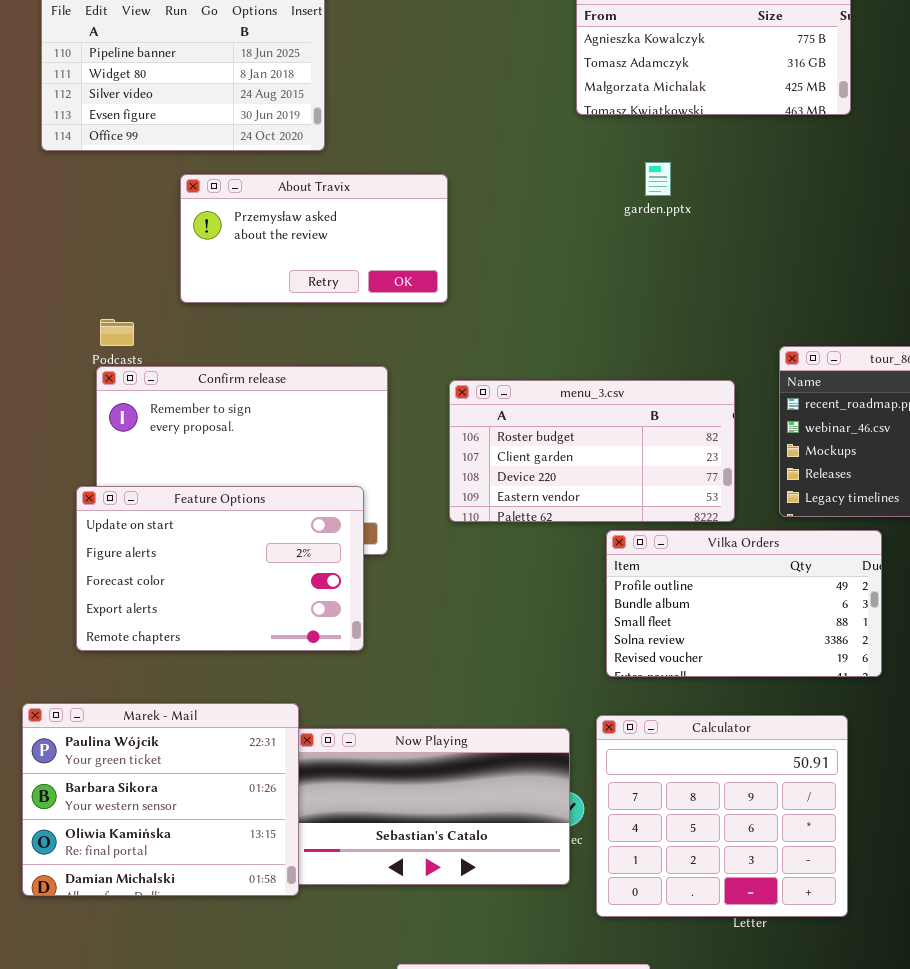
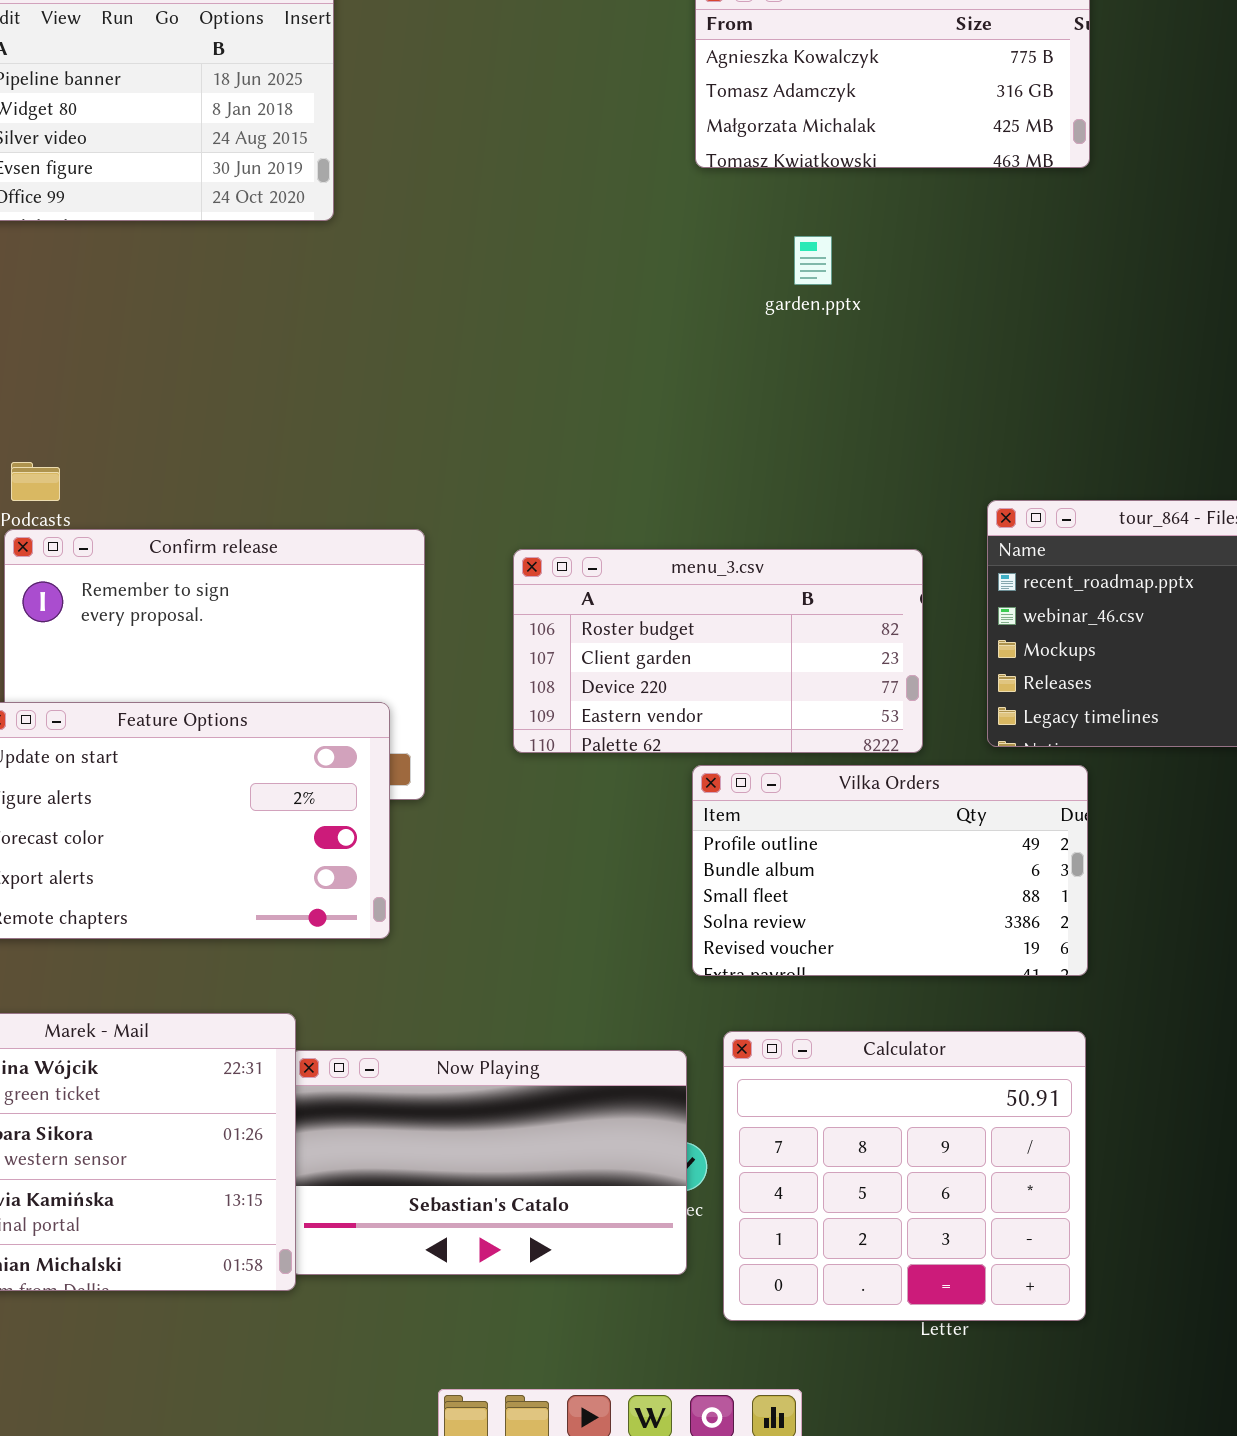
About Travix: [180,174,448,303] -> none, closed
Vilka Orders: [606,530,882,677] -> [692,765,1088,976], moved

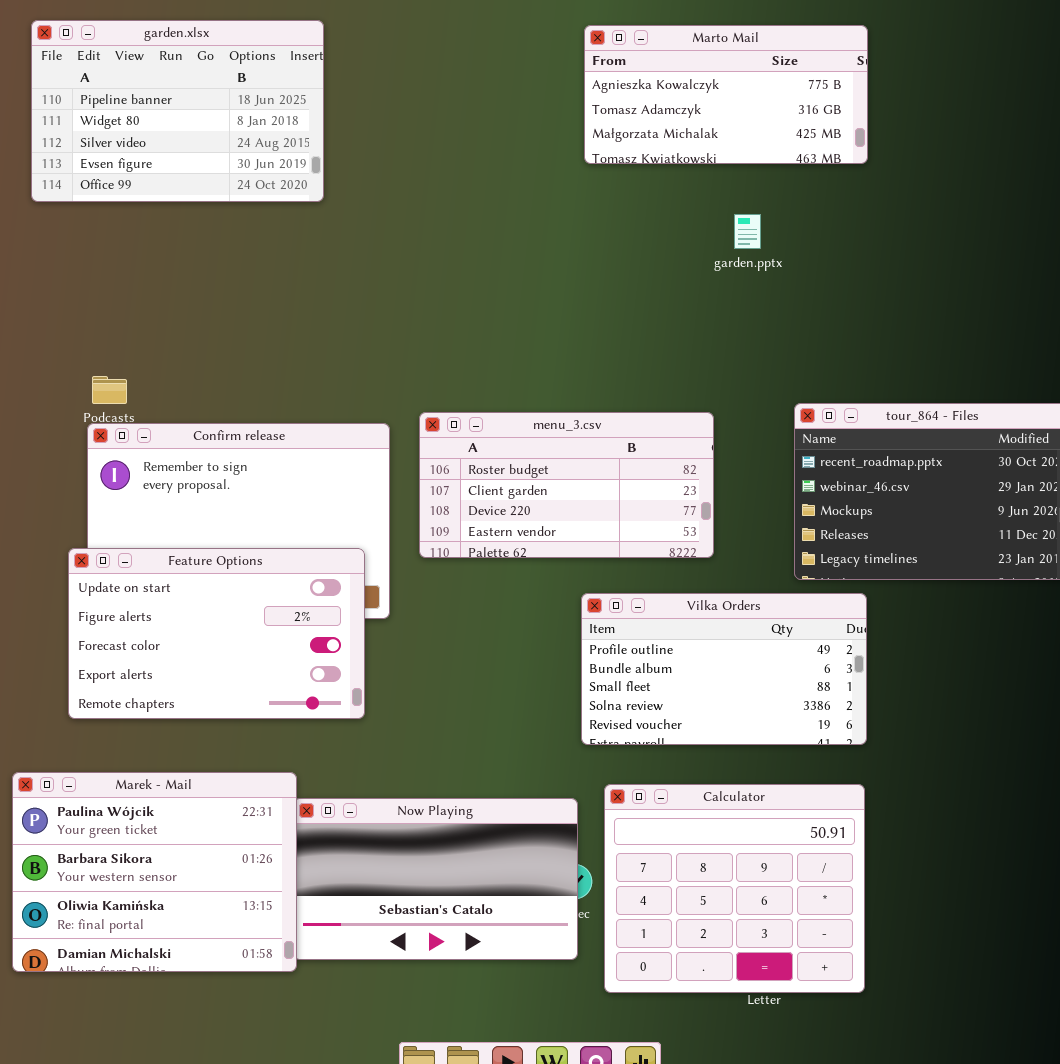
garden.pptx: [794,236,832,285] -> [734,214,761,249], moved
menu_3.csv: [513,549,923,753] -> [419,412,714,558], moved

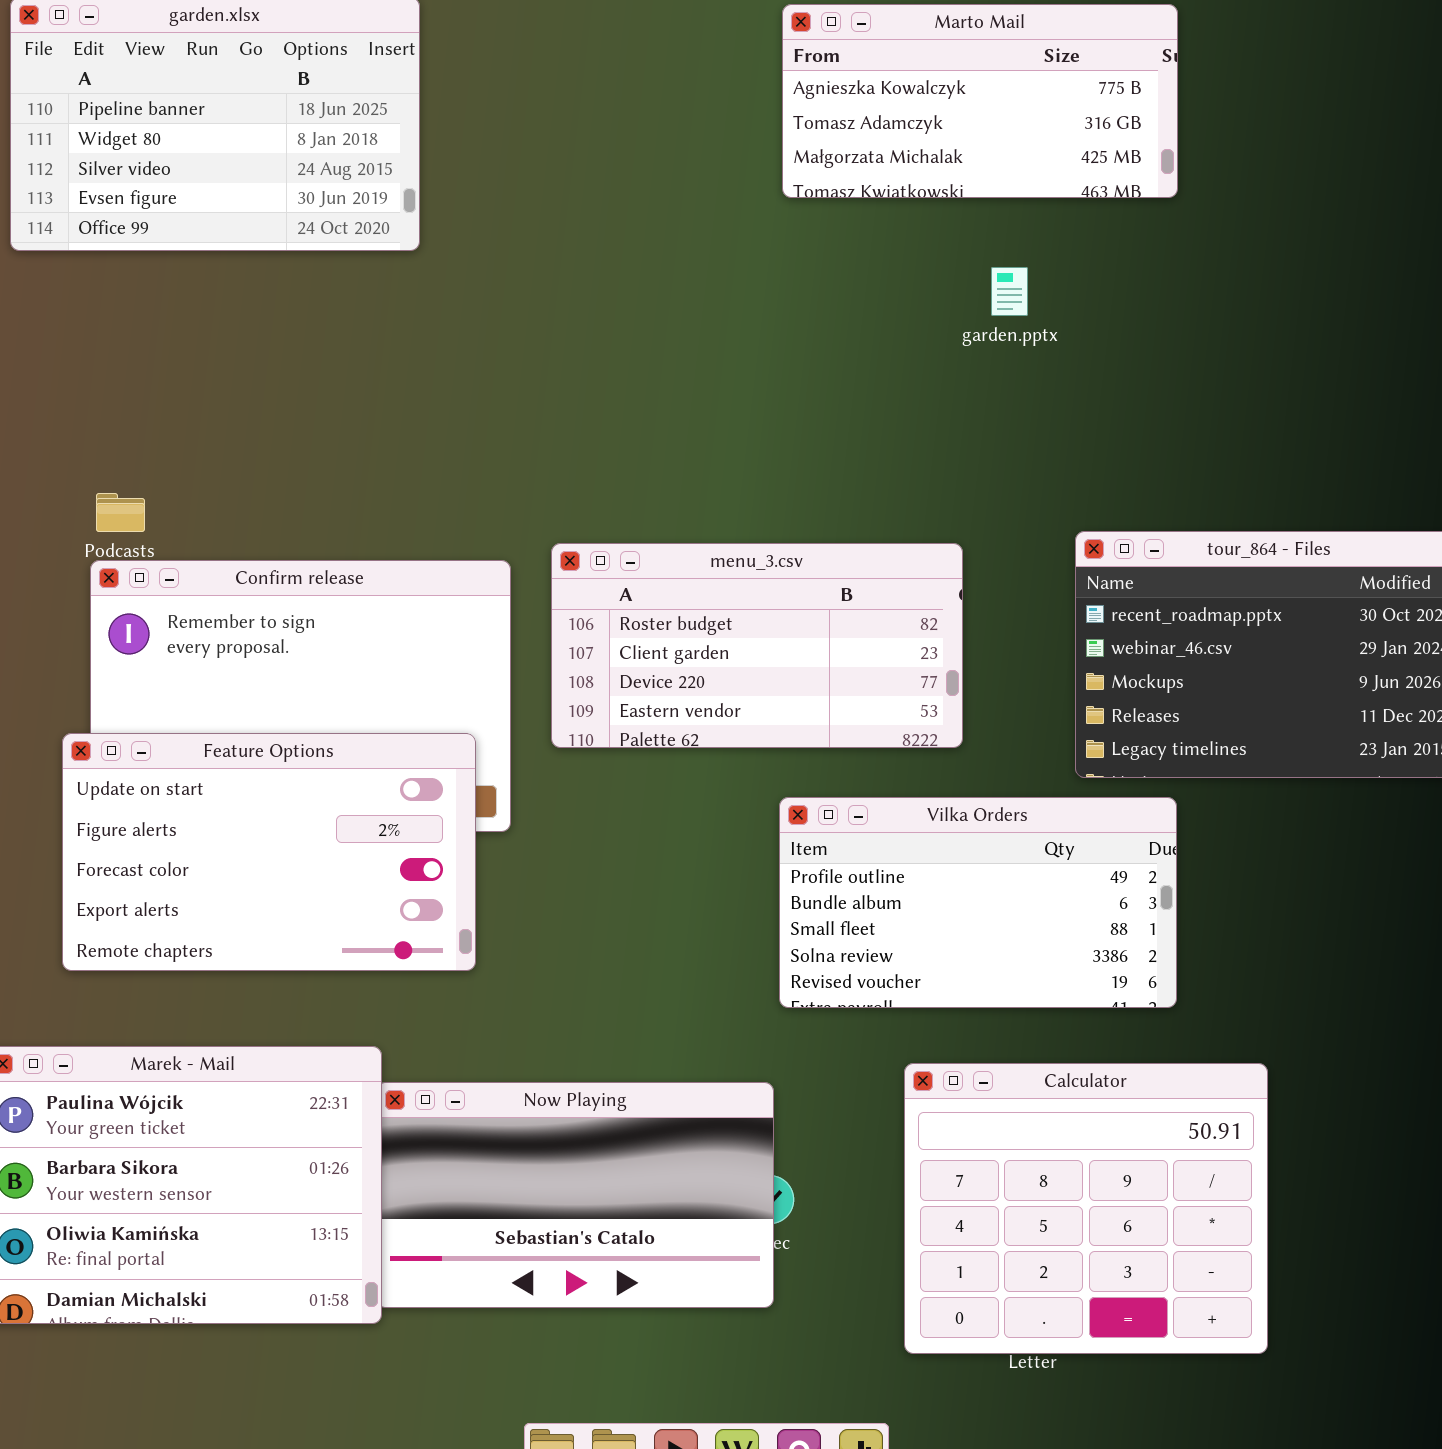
Calculator: [604,784,865,993] -> [904,1063,1268,1354], moved

